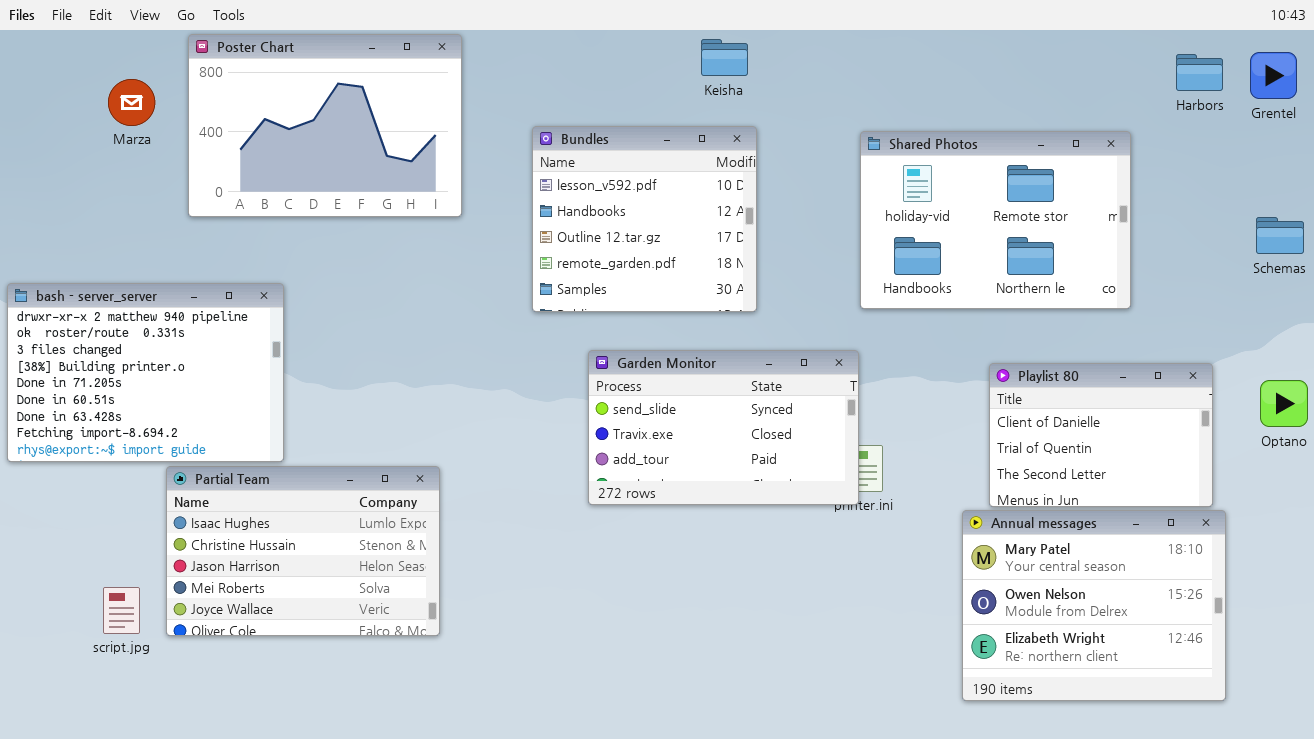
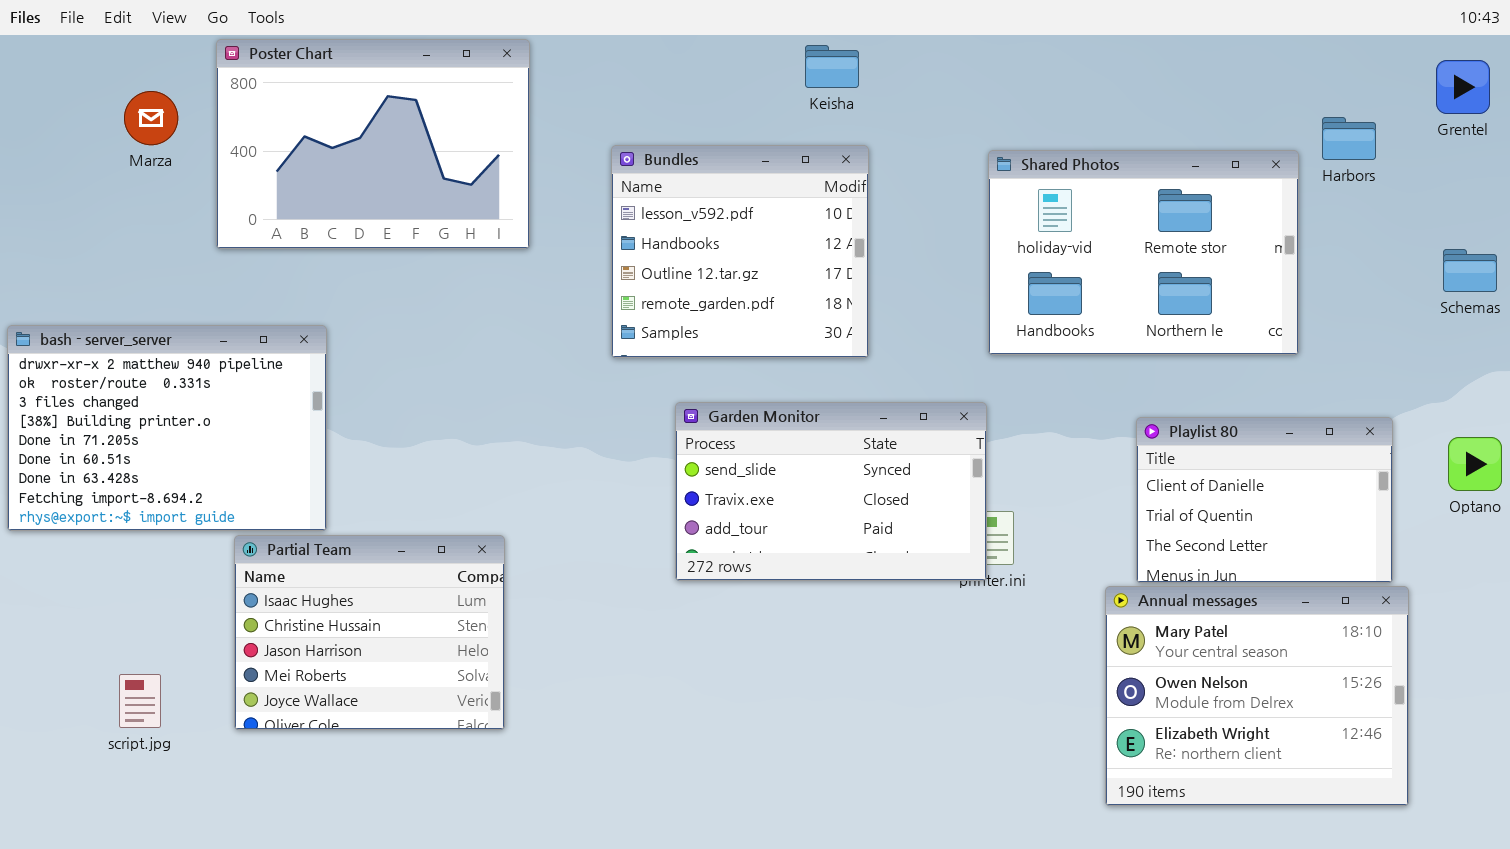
Harbors: [1176,54,1223,91] -> [1322,117,1376,160], moved
Partial Team: [166,466,440,636] -> [234,535,505,730], resized

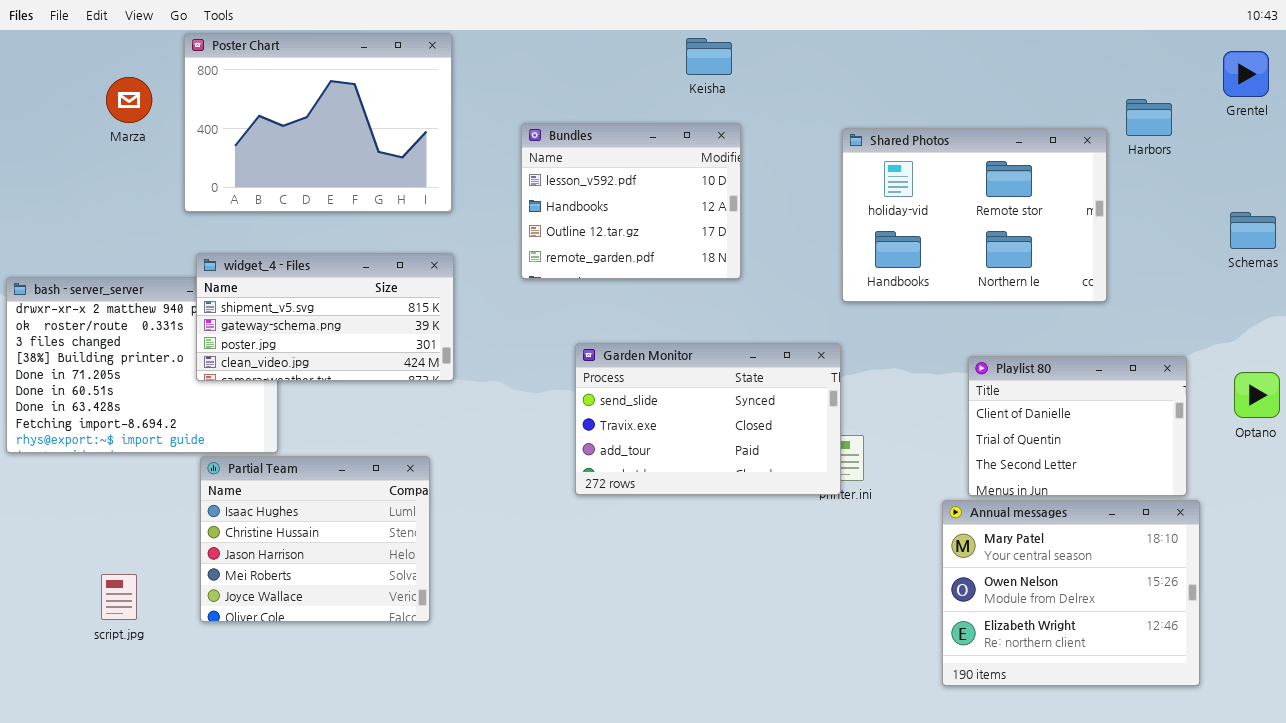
Bundles: [611,145,869,358] -> [521,123,741,279], resized
widget_4 - Files: none -> [196,253,454,381], opened

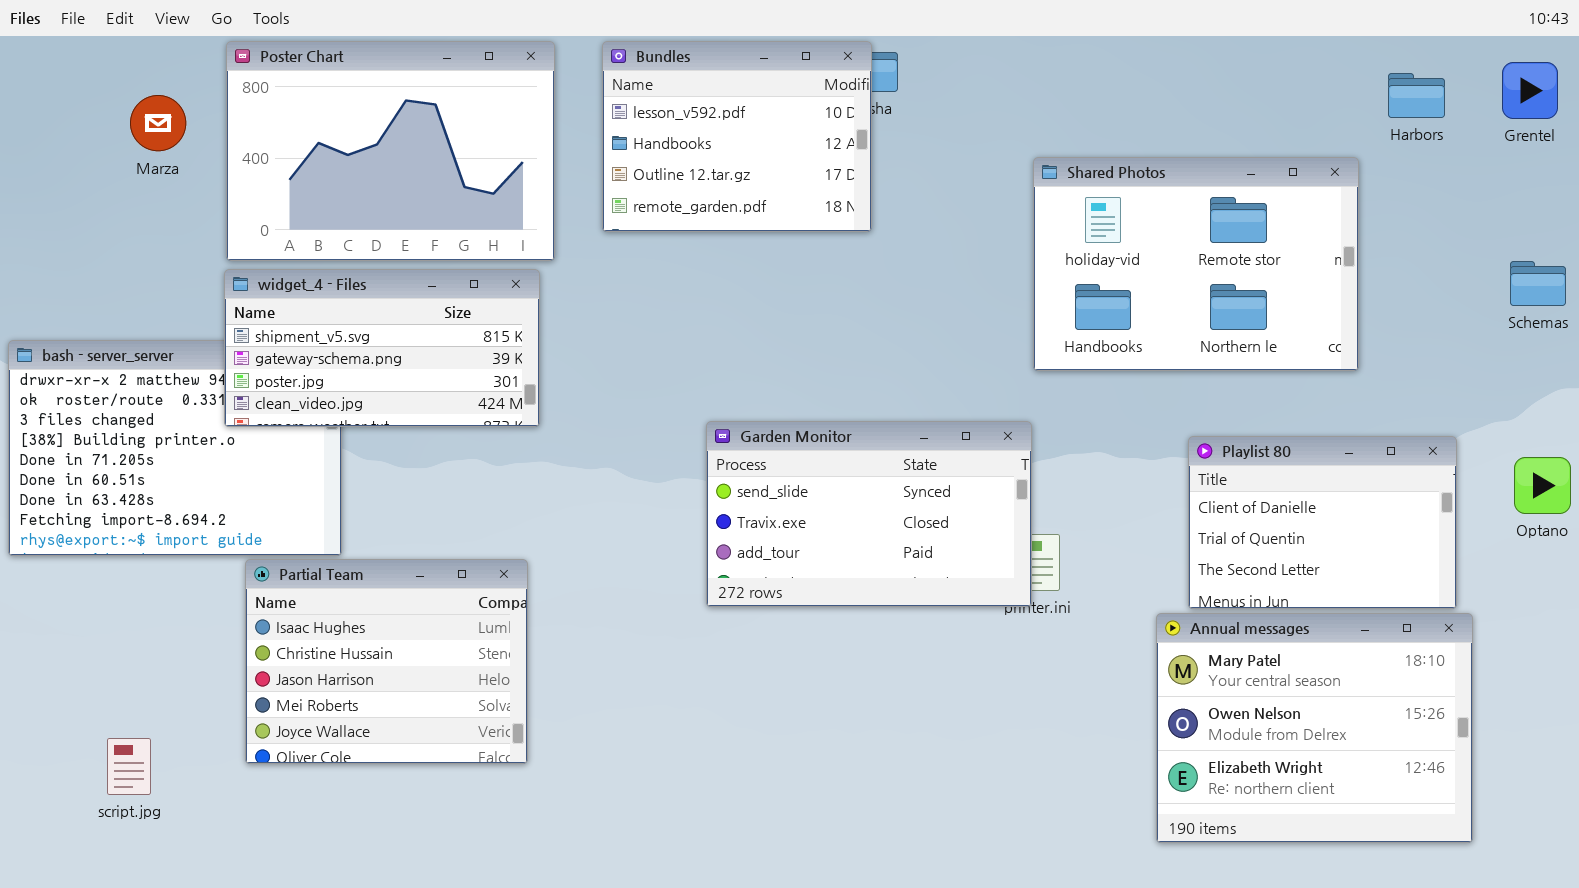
Harbors: [1126,99,1172,136] -> [1388,73,1445,118], moved
Bundles: [521,123,741,279] -> [602,41,872,232], moved
widget_4 - Files: [196,253,454,381] -> [224,269,540,427], moved
script.jpg: [101,574,137,620] -> [107,738,151,795], moved

